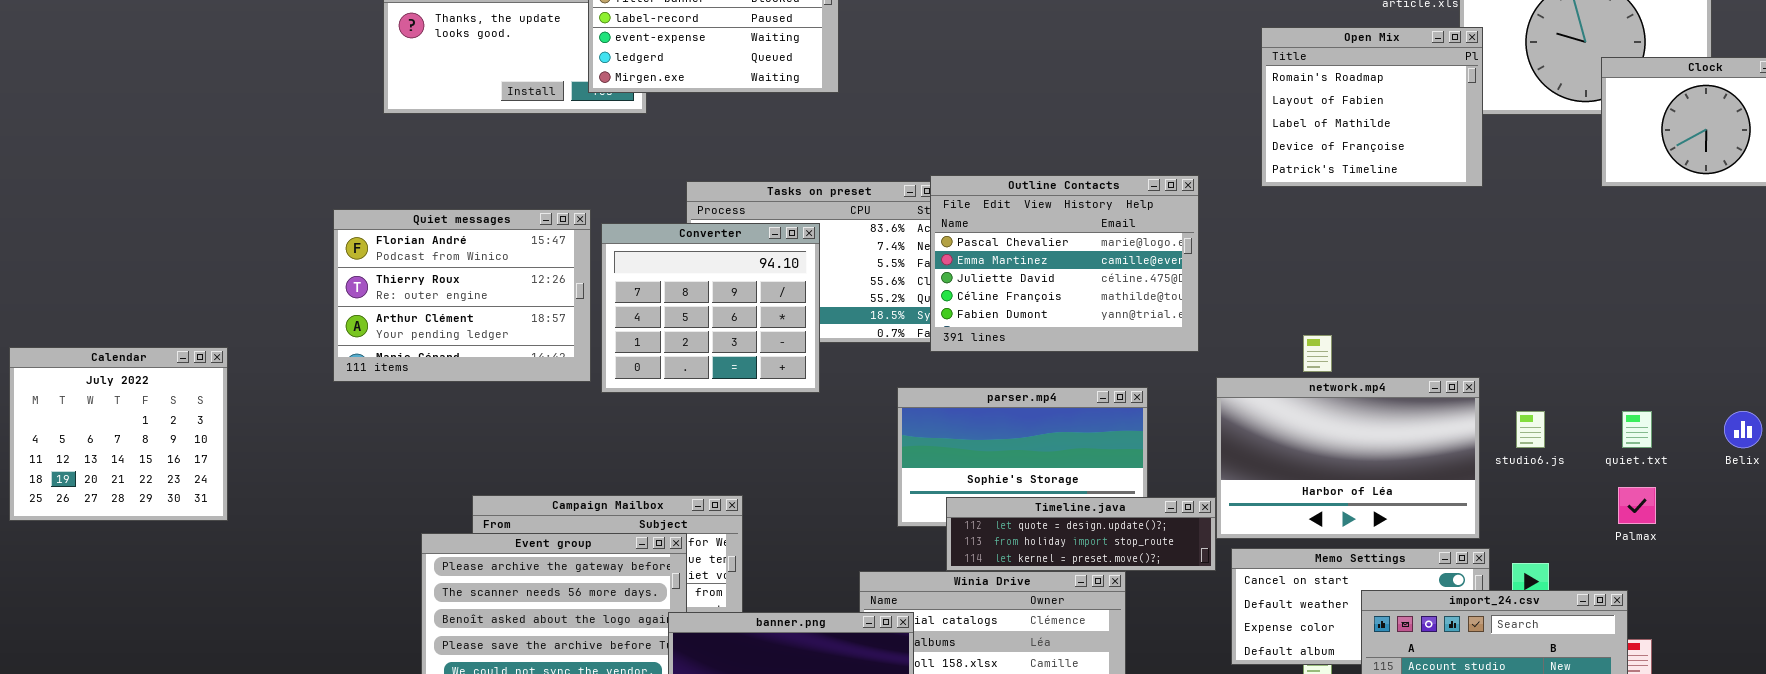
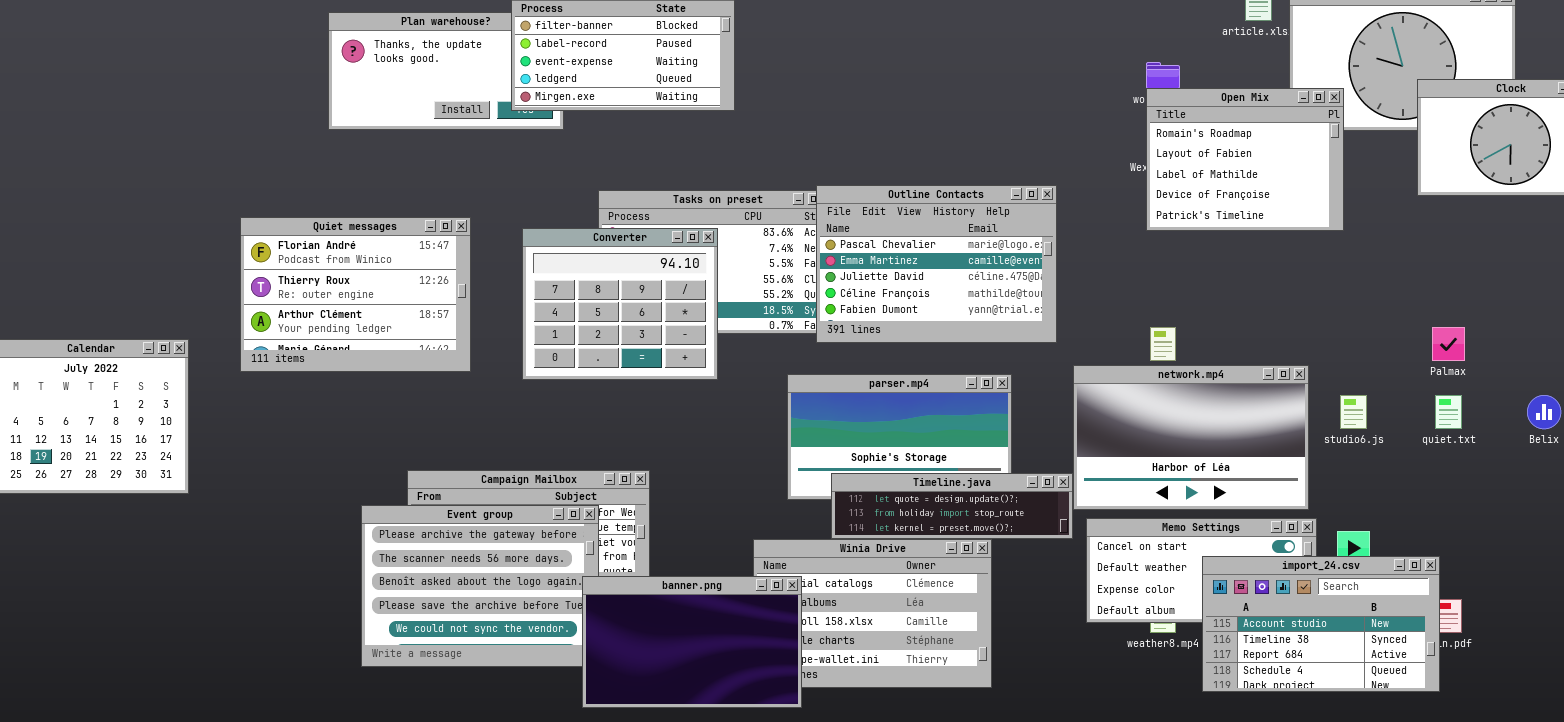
Open Mix: [1261,27,1483,187] -> [1146,88,1344,231], moved
Quiet messages: [333,209,591,382] -> [240,217,471,372], moved
Palmax: [1618,487,1656,524] -> [1432,327,1465,361], moved

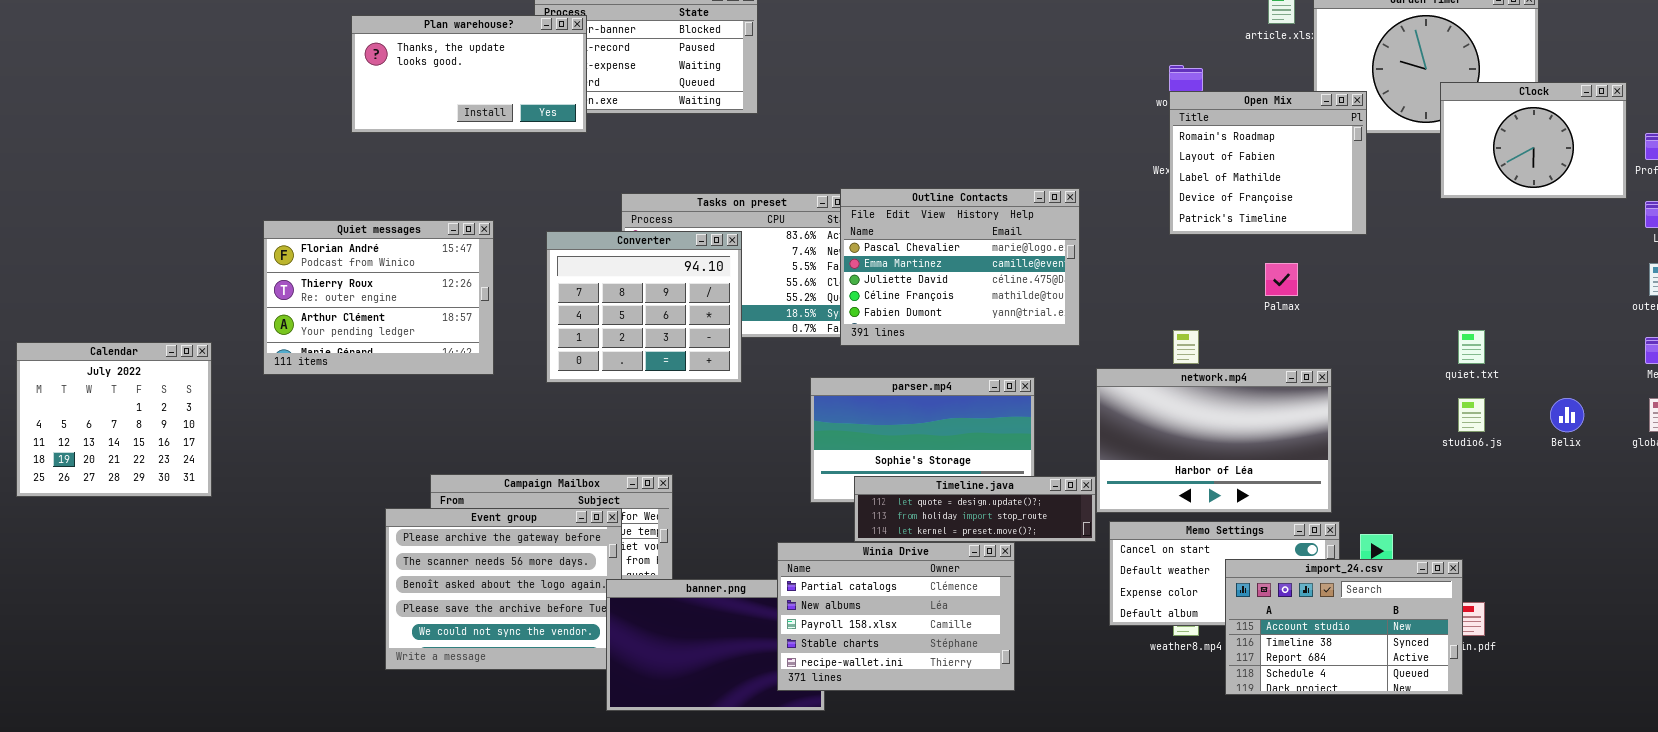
Plan warehouse?: [328,12,564,130] -> [351,15,587,133], raised
Palmax: [1432,327,1465,361] -> [1265,263,1298,296], moved
studio6.js: [1340,395,1367,429] -> [1458,398,1485,432], moved
quiet.txt: [1435,395,1462,429] -> [1458,330,1485,364], moved
Winia Drive: [753,539,992,688] -> [777,542,1015,691], raised

